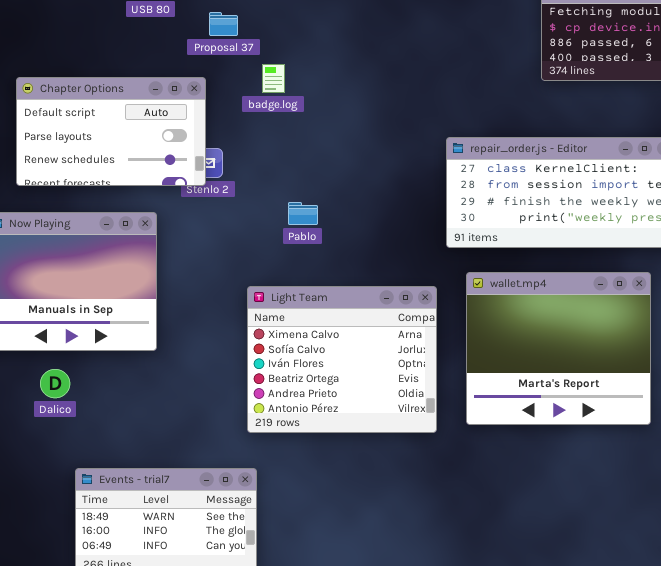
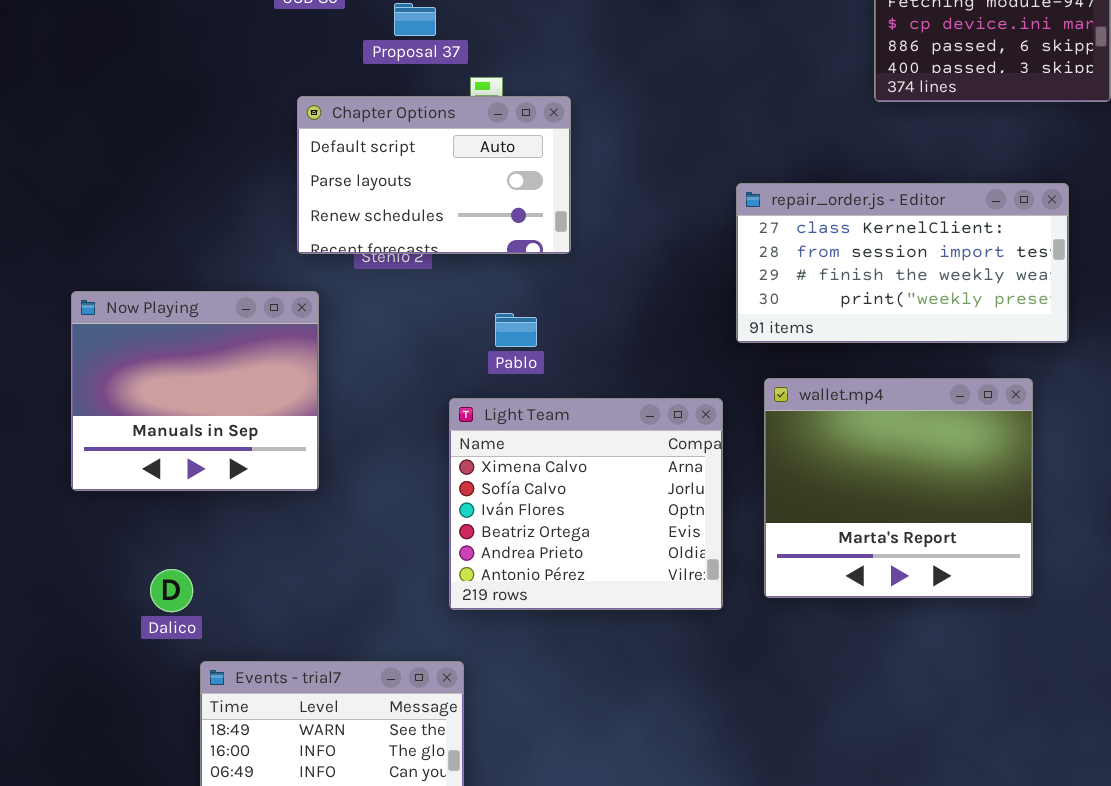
Chapter Options: [16,77,206,186] -> [297,96,571,254], moved
Pablo: [288,202,318,225] -> [495,313,537,347], moved
Dalico: [40,369,70,398] -> [150,569,193,612], moved

